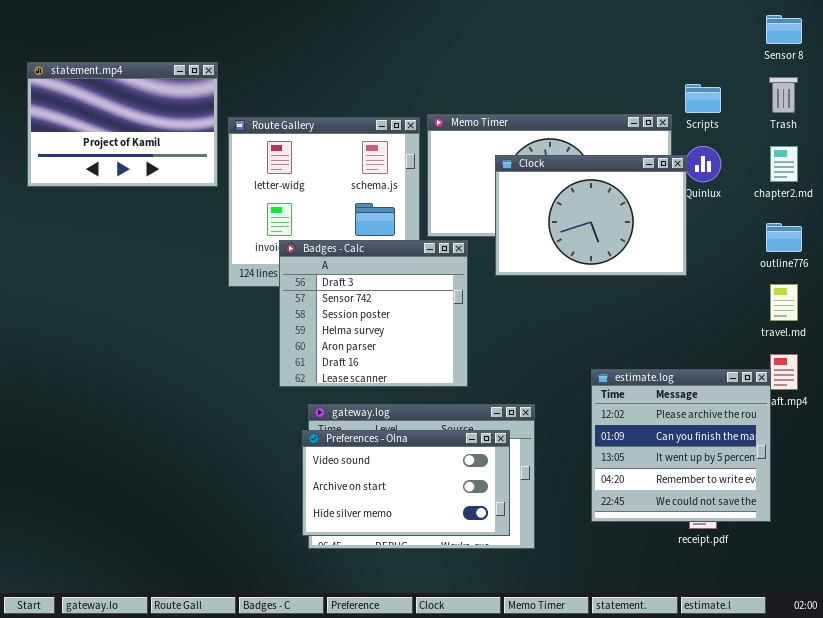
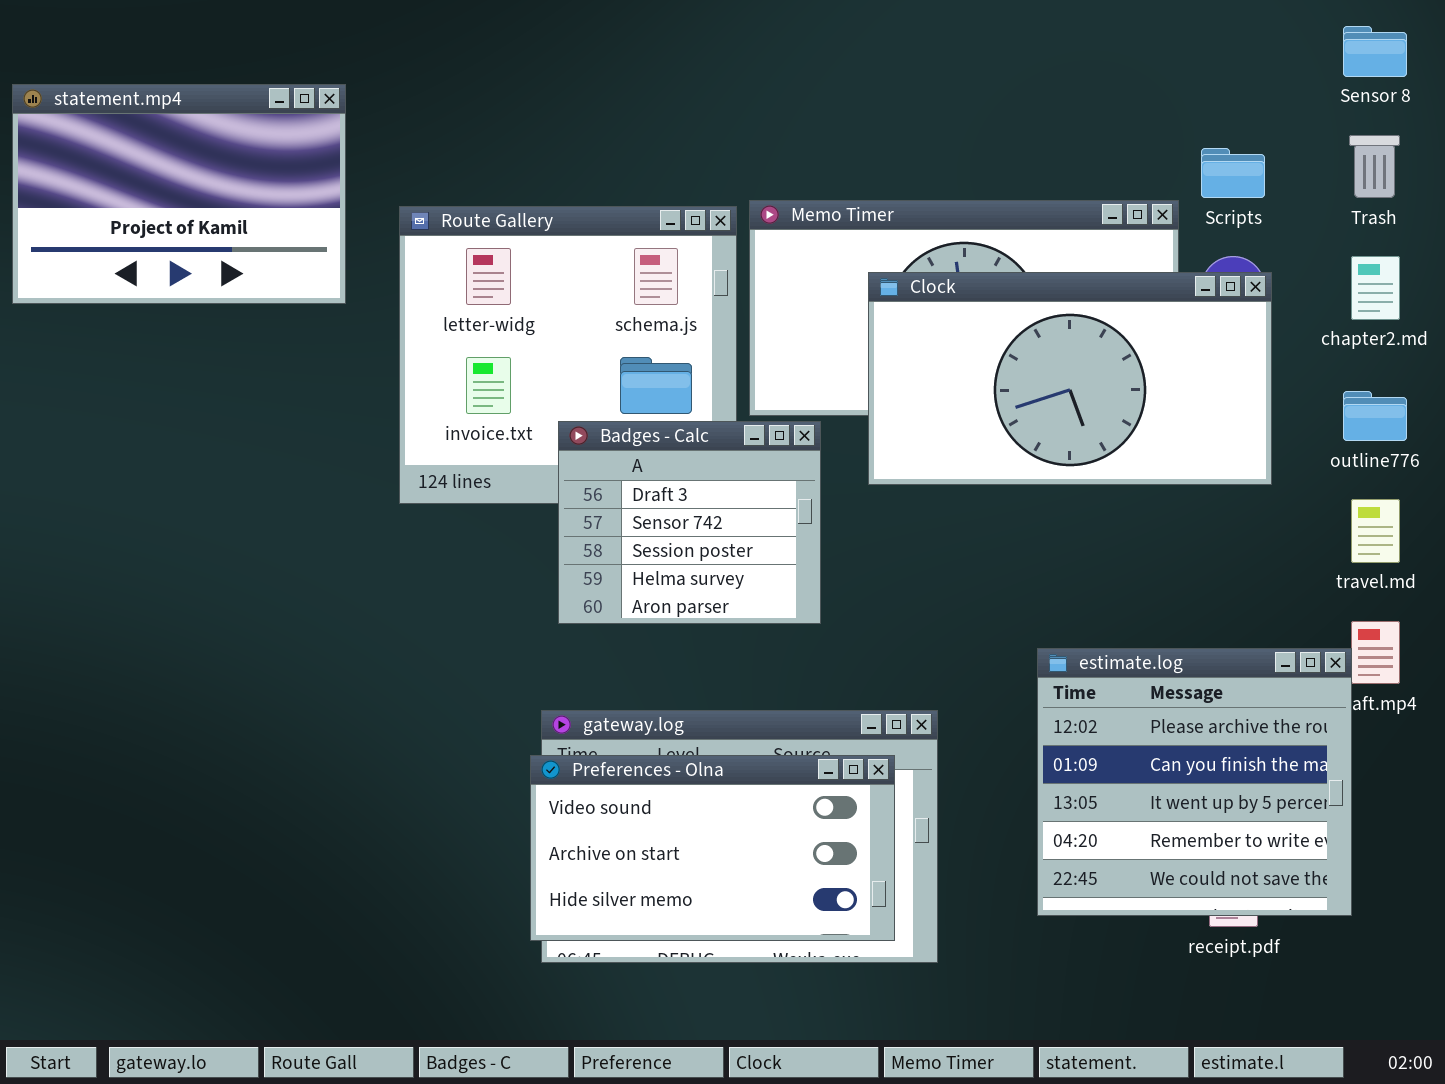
statement.mp4: [27,62,218,187] -> [12,84,346,304], moved
Clock: [495,155,687,276] -> [868,272,1272,485], resized
Badges - Calc: [279,240,468,387] -> [558,421,821,624], resized

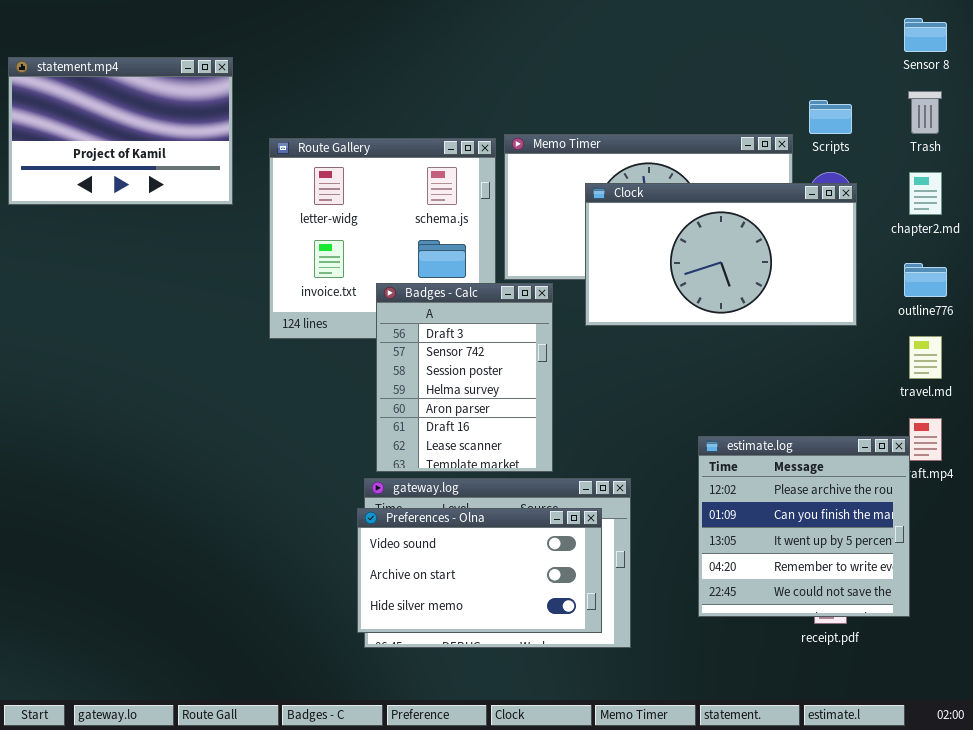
Badges - Calc: [558,421,821,624] -> [376,283,553,472], resized

